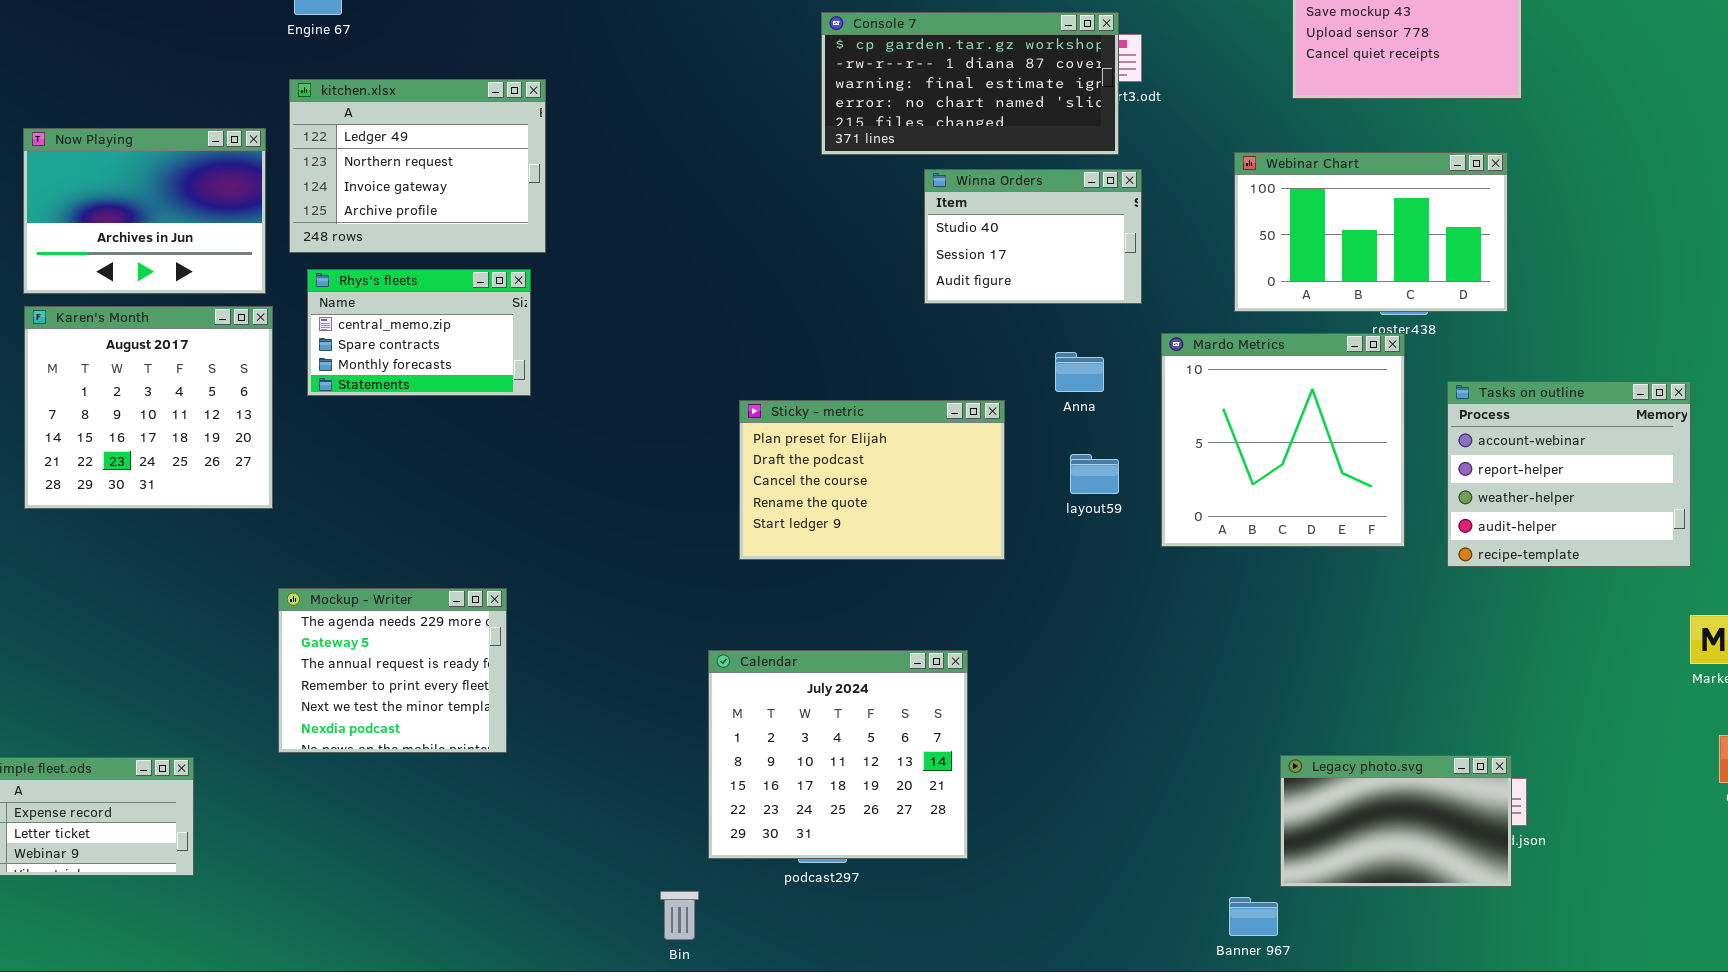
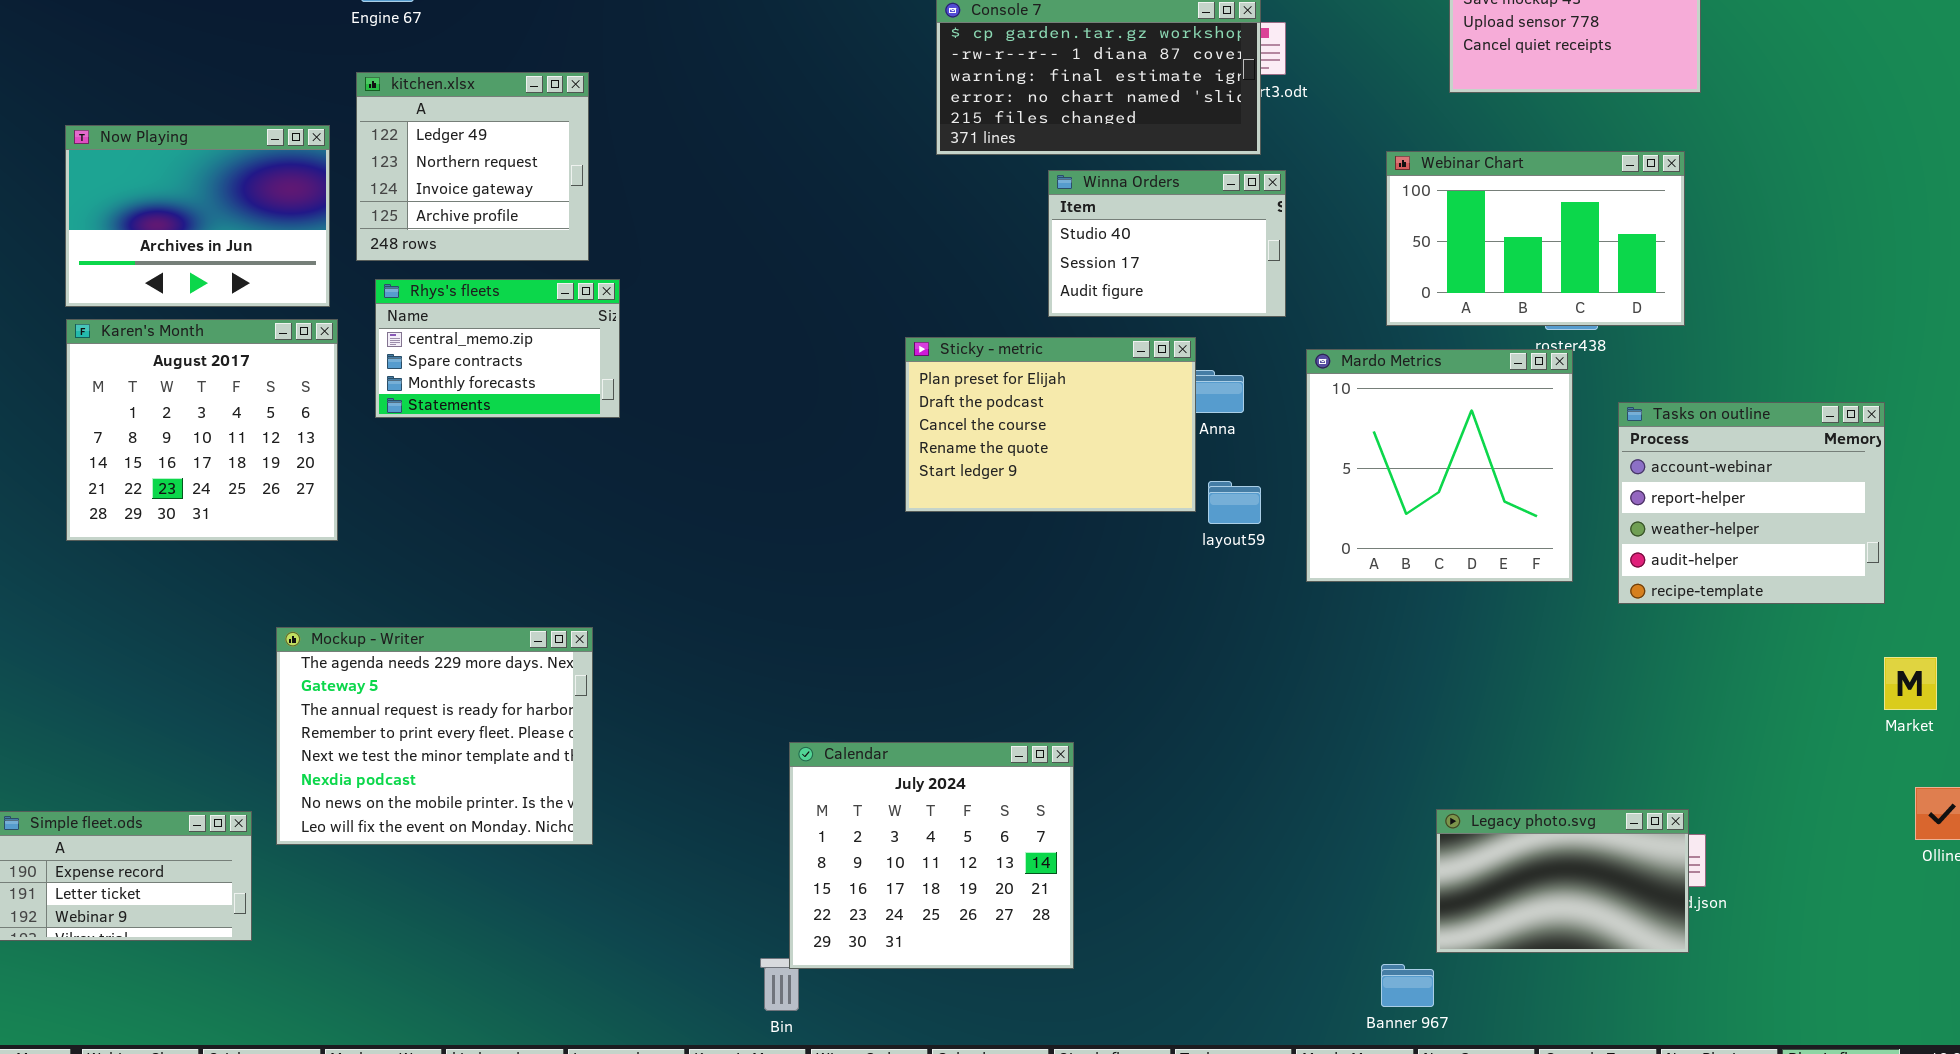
kitchen.xlsx: [289,79,546,253] -> [356,72,589,261], resized
Sticky - metric: [739,400,1005,560] -> [905,337,1196,512], moved
Mockup - Writer: [278,588,507,753] -> [276,627,593,845], resized
Calendar: [708,650,968,859] -> [789,742,1074,969], moved

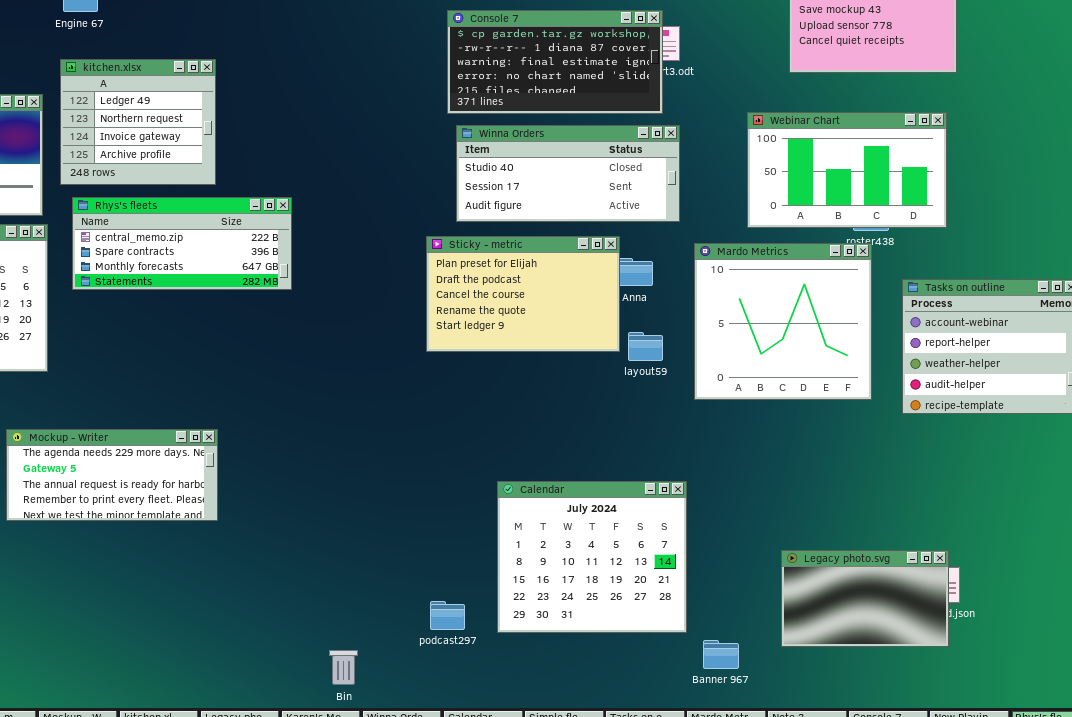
Winna Orders: [1048,170,1286,317] -> [456,125,680,222], resized
Rhys's fleets: [375,279,620,418] -> [72,197,292,290], resized
Mockup - Writer: [276,627,593,845] -> [6,429,218,521], resized
Calendar: [789,742,1074,969] -> [497,481,687,633], moved
Banner 967: [1381,964,1434,1007] -> [703,640,739,669], moved

